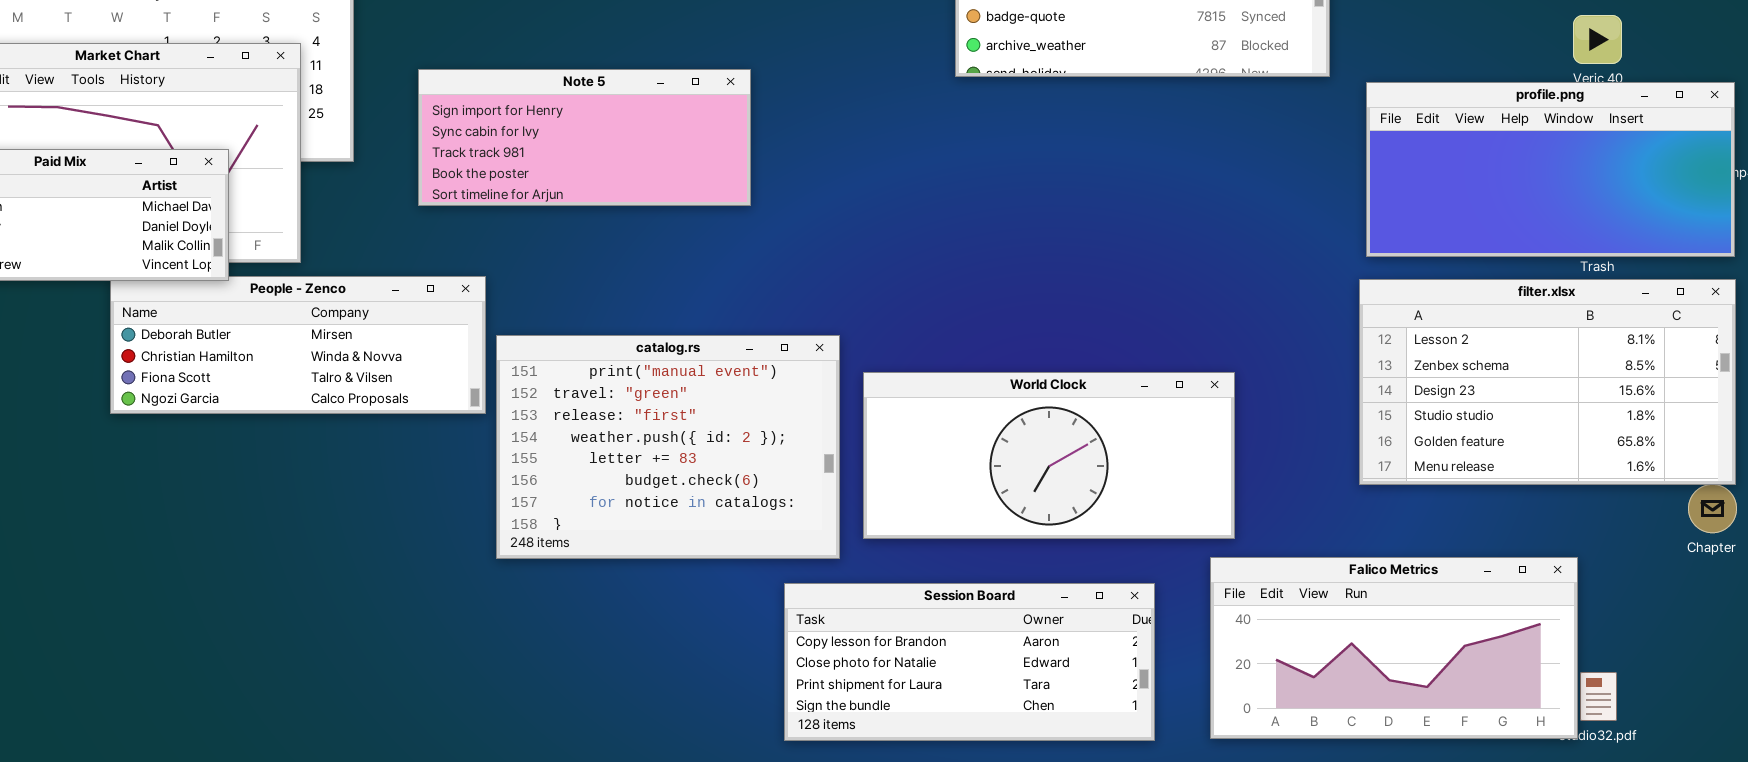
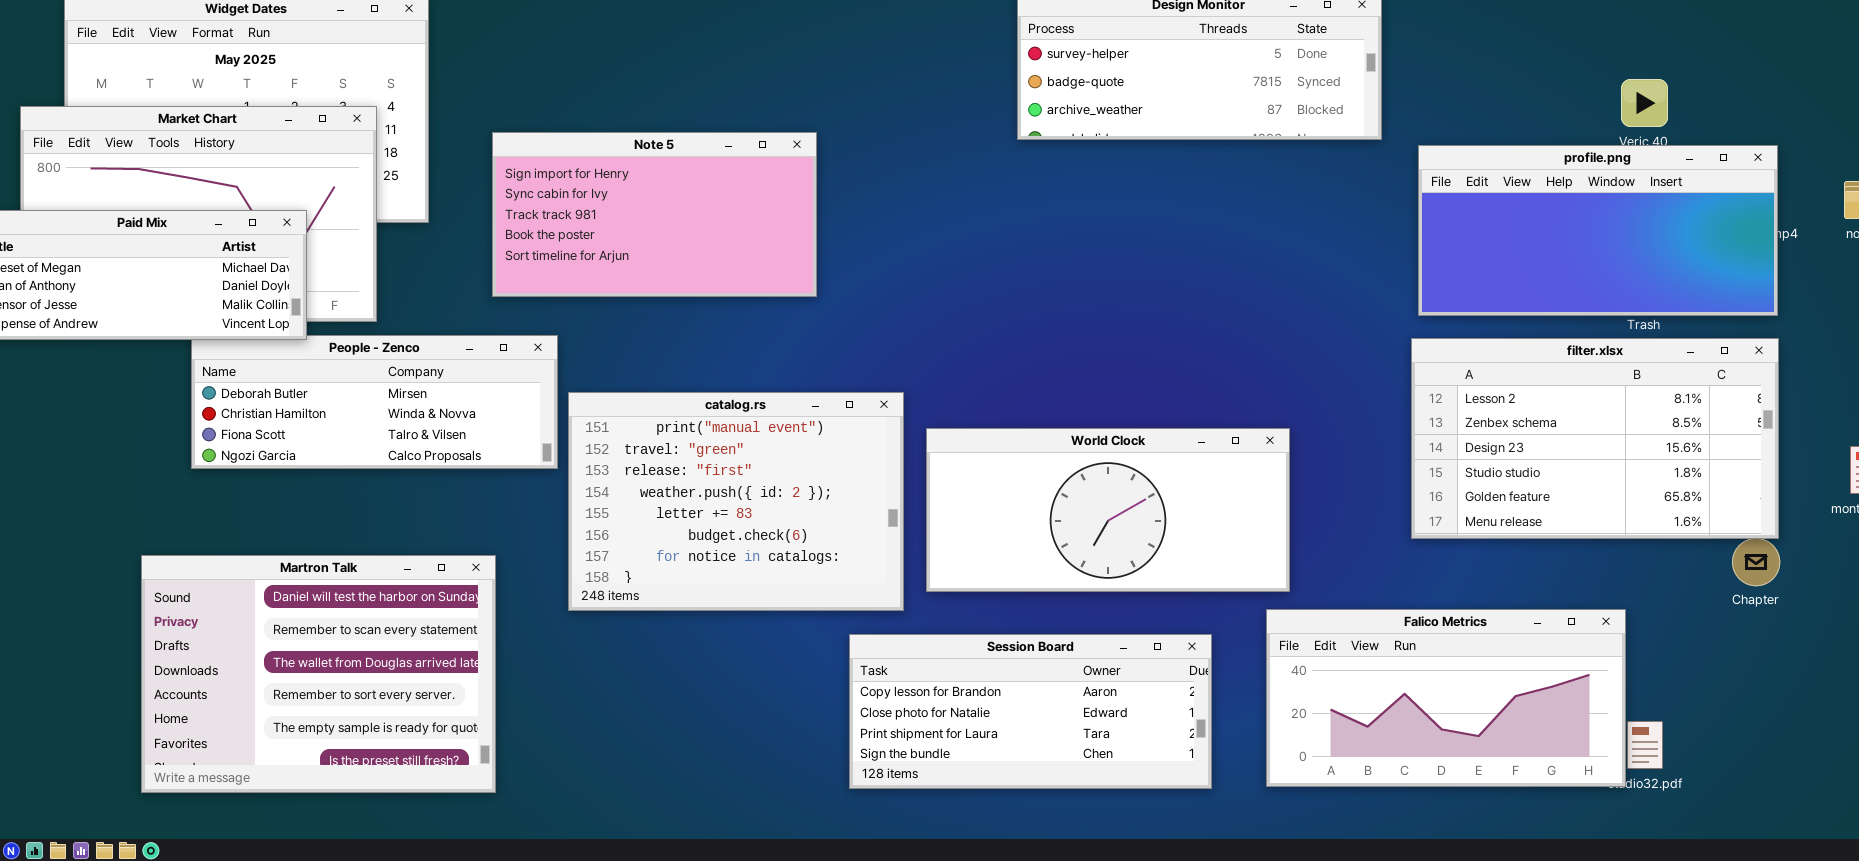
Note 5: [418,69,751,206] -> [492,132,817,297], resized
Martron Talk: none -> [141,555,496,793], opened

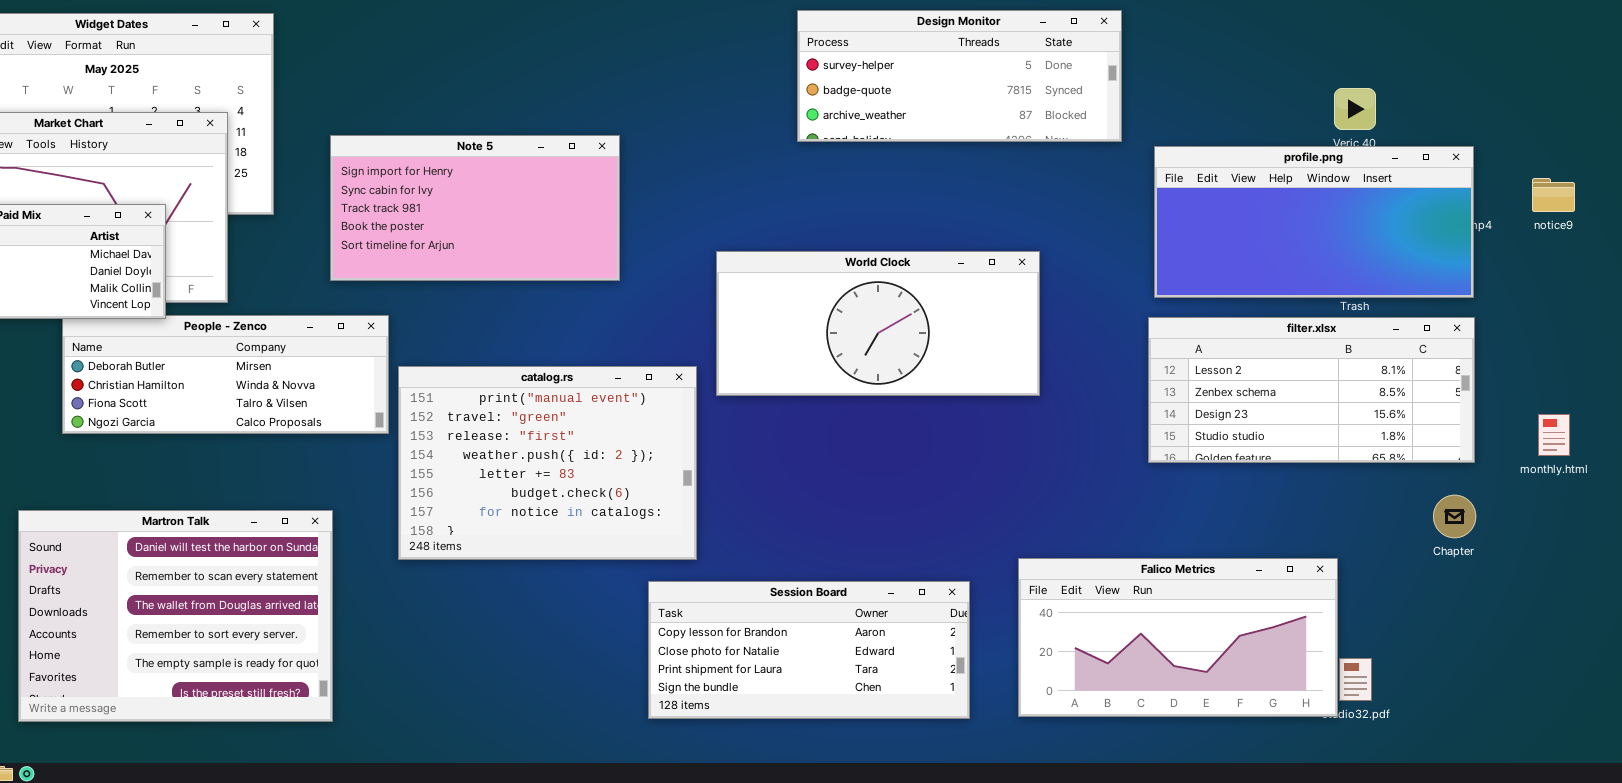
filter.xlsx: [1411,338,1779,539] -> [1148,317,1475,463], resized
World Clock: [926,428,1290,592] -> [716,251,1040,396], moved

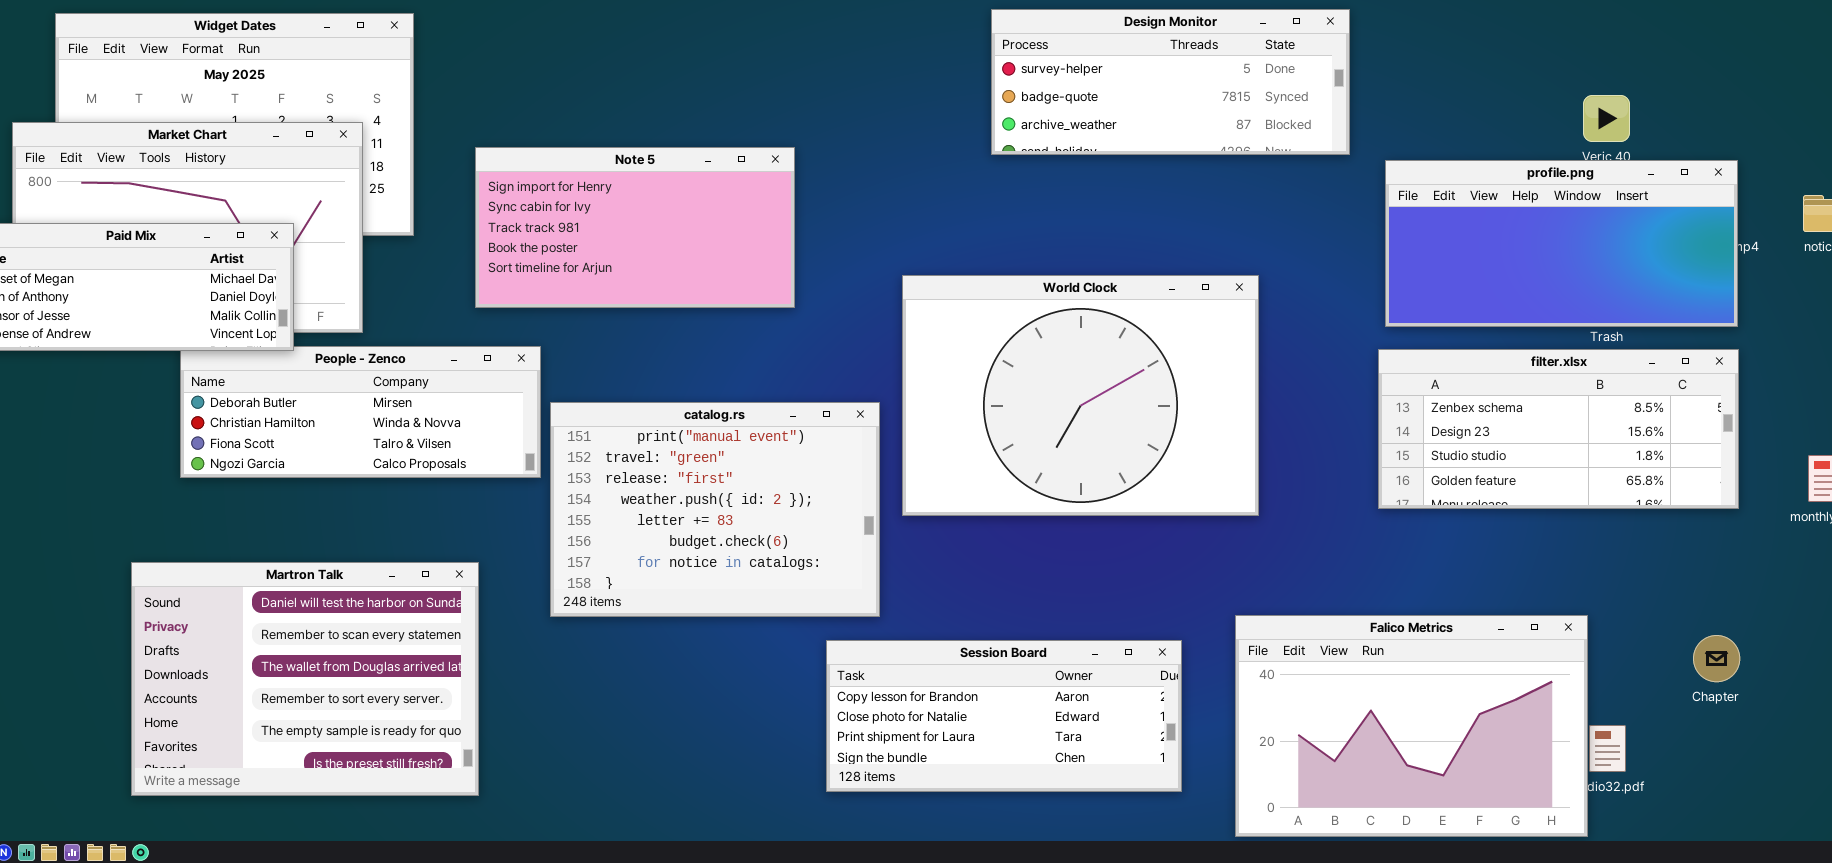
World Clock: [716,251,1040,396] -> [902,275,1259,516], resized
filter.xlsx: [1148,317,1475,463] -> [1378,349,1739,509], scrolled down 1 row
Chapter: [1433,495,1476,538] -> [1693,635,1740,682], moved
Falico Metrics: [1018,558,1338,717] -> [1235,615,1588,837], resized

